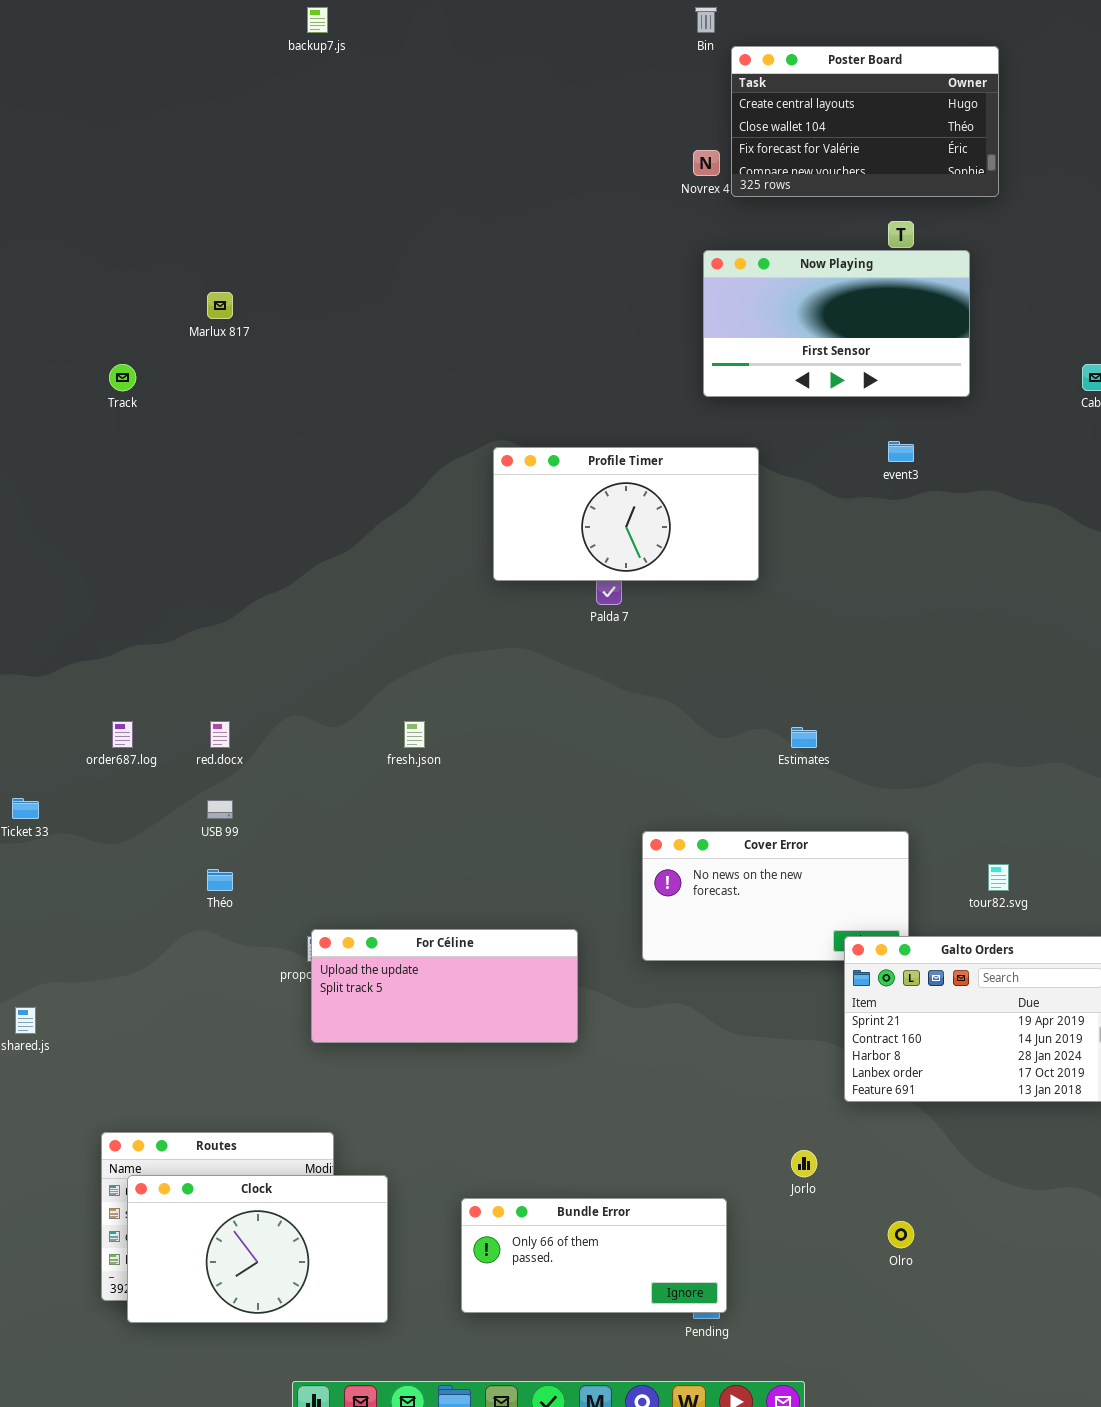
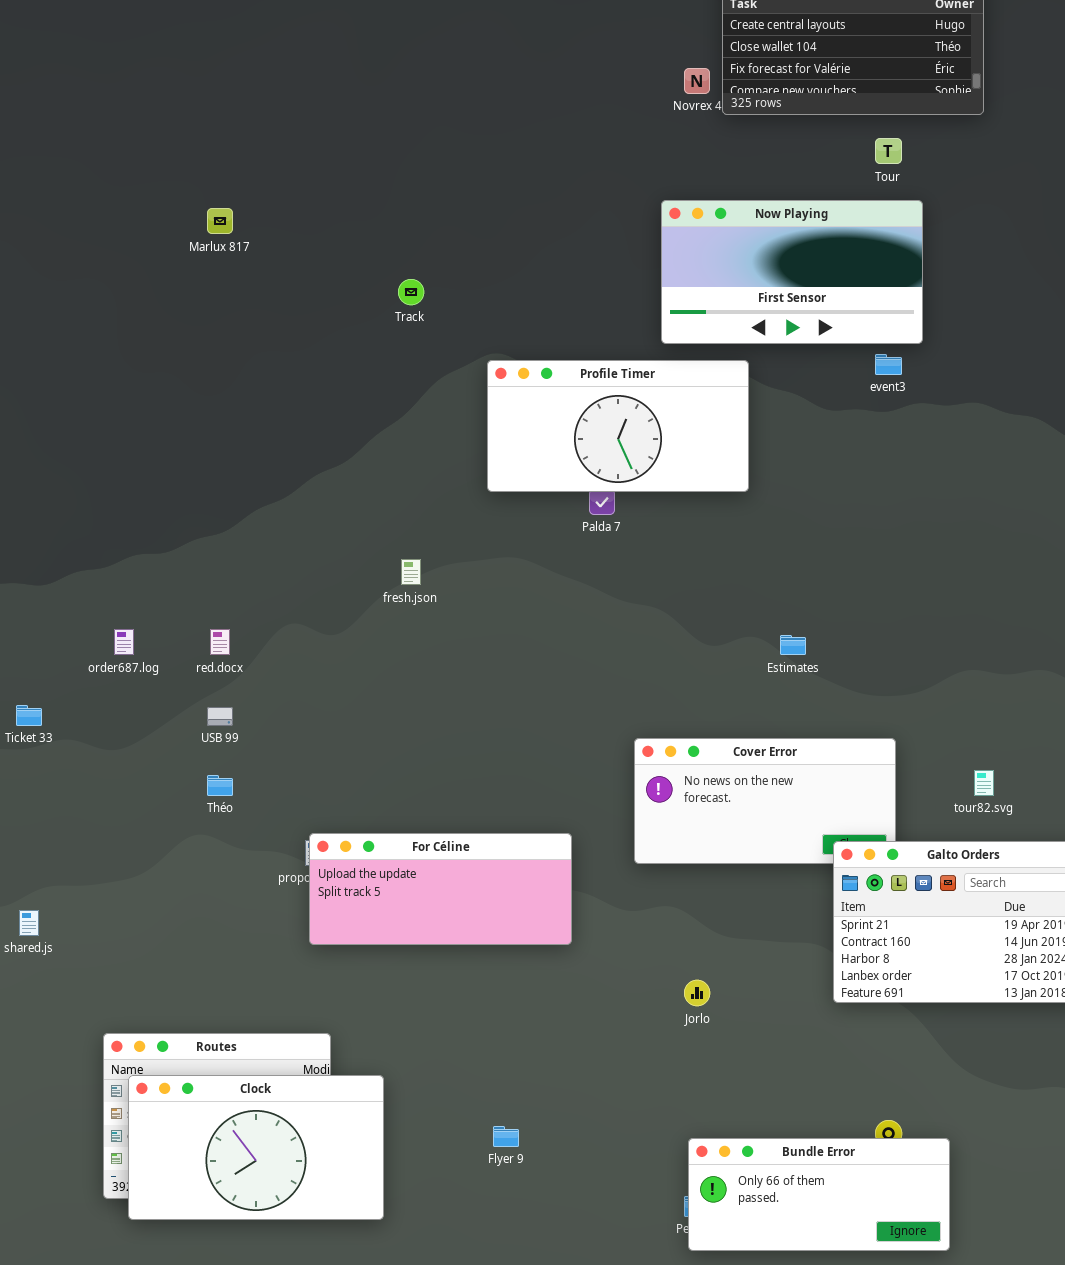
Now Playing: [703,250,970,397] -> [661,200,923,344], moved
Track: [109,364,136,391] -> [398,279,424,305], moved
fresh.json: [404,721,425,748] -> [401,559,421,585], moved
Jorlo: [791,1150,817,1177] -> [684,980,710,1006], moved
Bundle Error: [461,1198,727,1313] -> [688,1138,950,1251], moved

